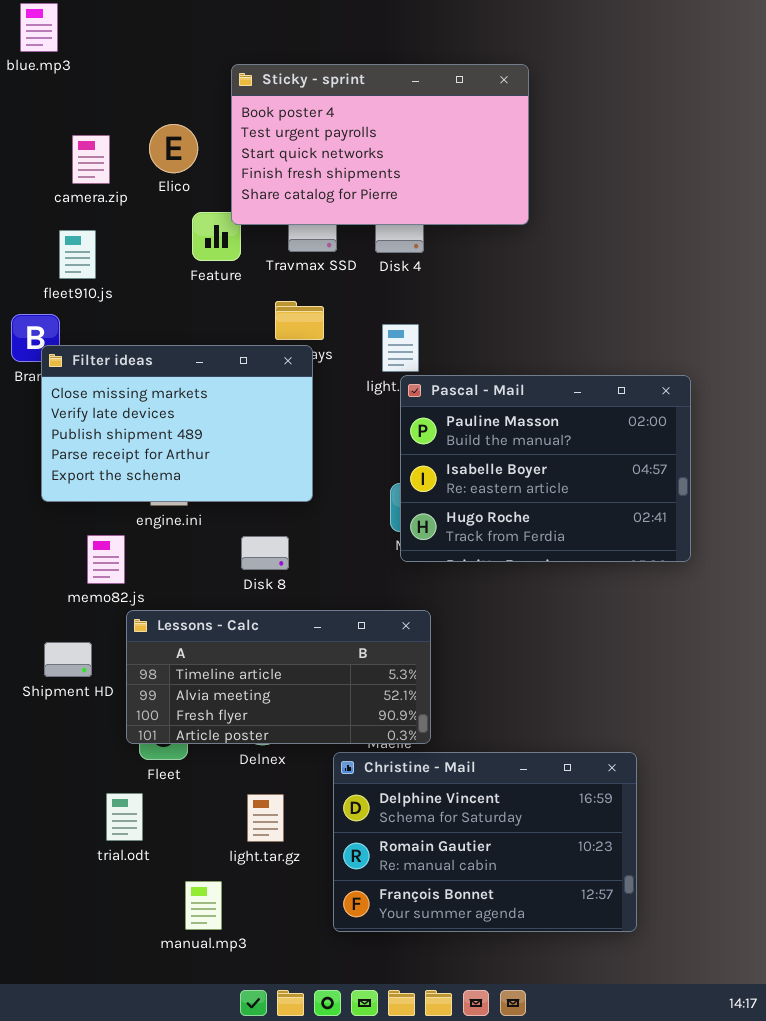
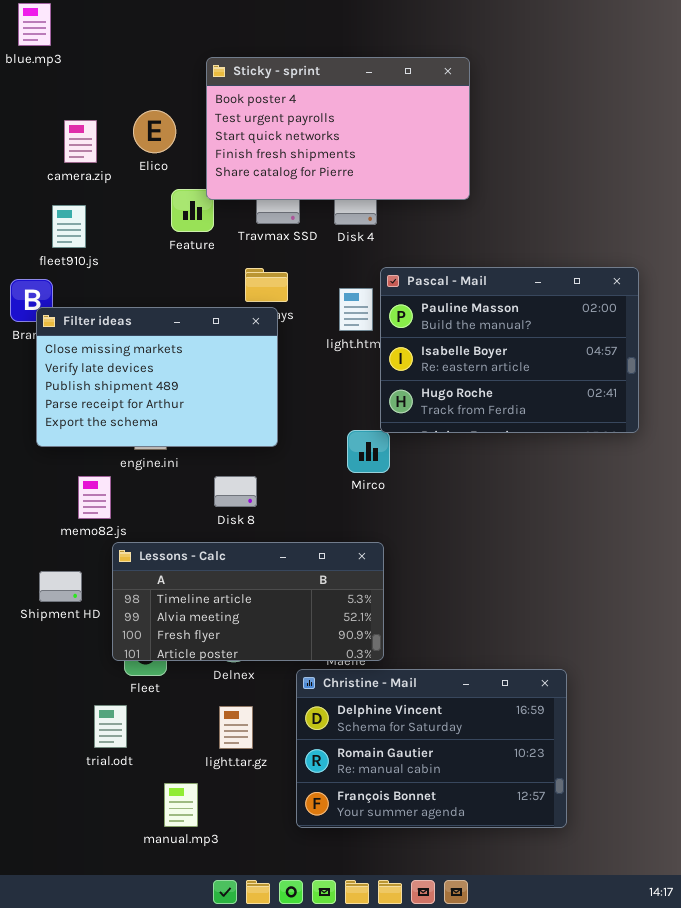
Pascal - Mail: [400,375,691,562] -> [380,267,639,433], moved

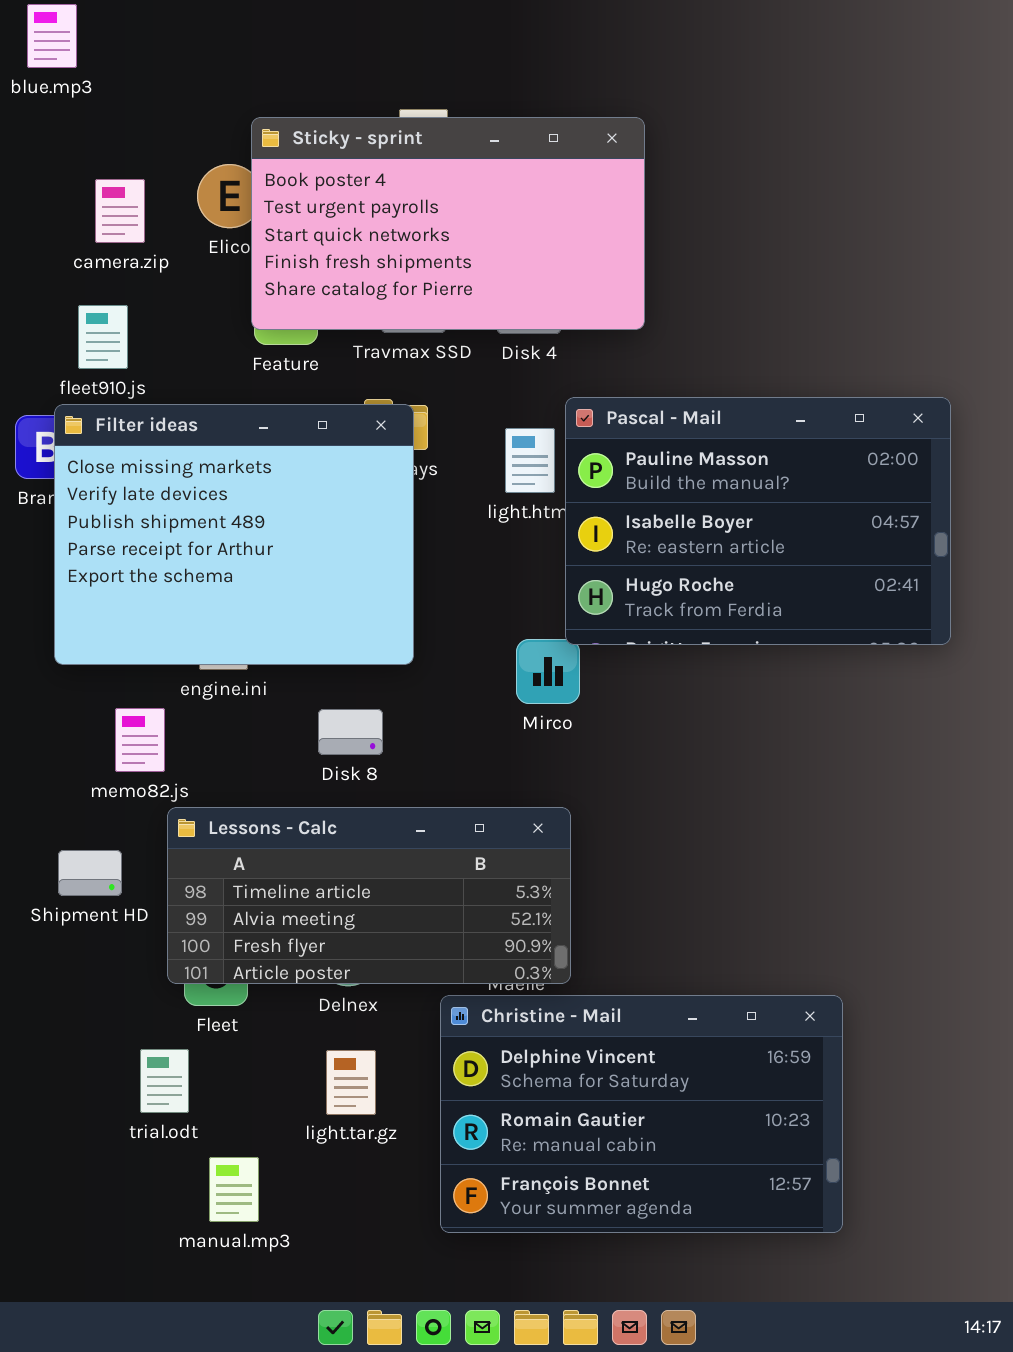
Sticky - sprint: [206,57,470,200] -> [251,117,645,330], moved
Filter ideas: [36,307,278,447] -> [54,404,414,665], resized
manual.mp3: [164,783,198,827] -> [209,1157,259,1222], moved

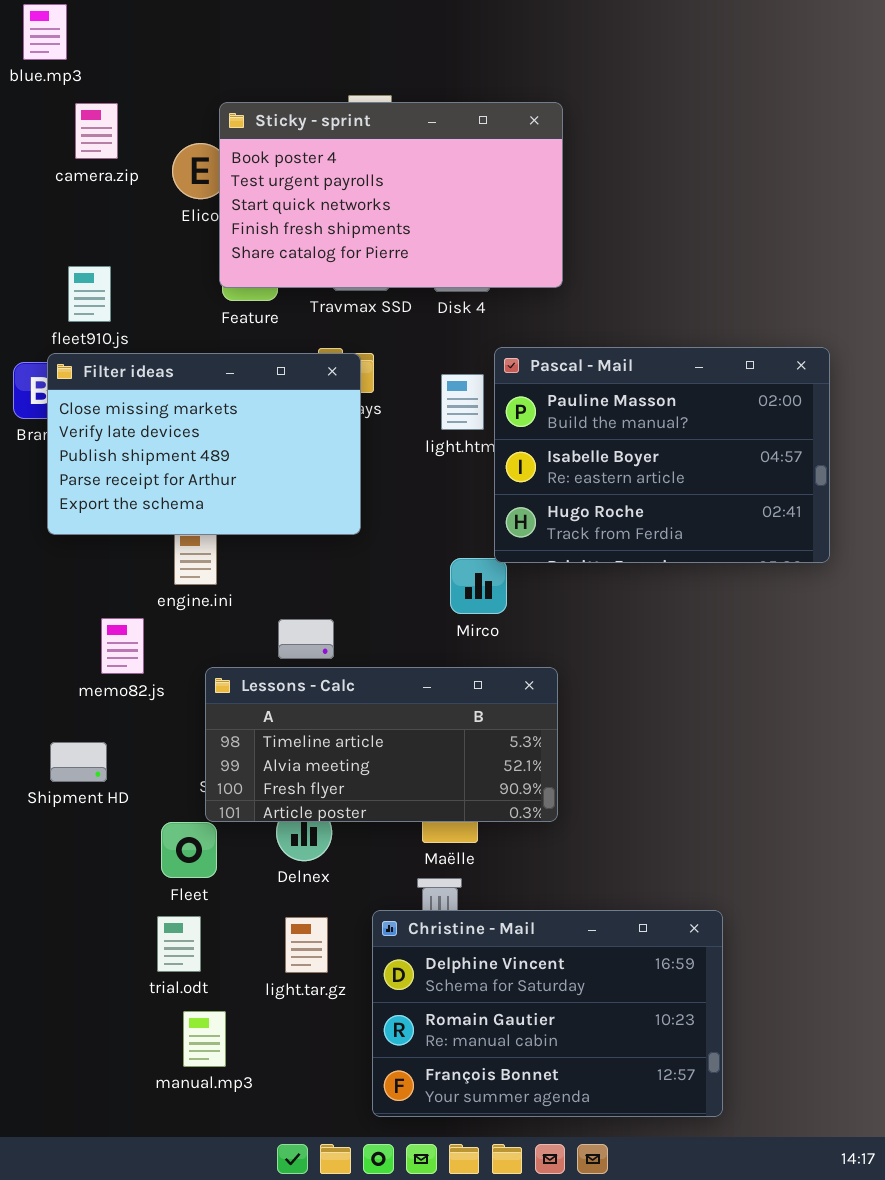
camera.zip: [95,179,145,243] -> [75,103,118,159], moved
Filter ideas: [54,404,414,665] -> [47,353,361,535], resized
Lessons - Calc: [167,807,571,984] -> [205,667,558,822], moved
Christine - Mail: [440,995,843,1233] -> [372,910,723,1117], moved
trial.odt: [140,1049,189,1113] -> [157,916,201,972], moved

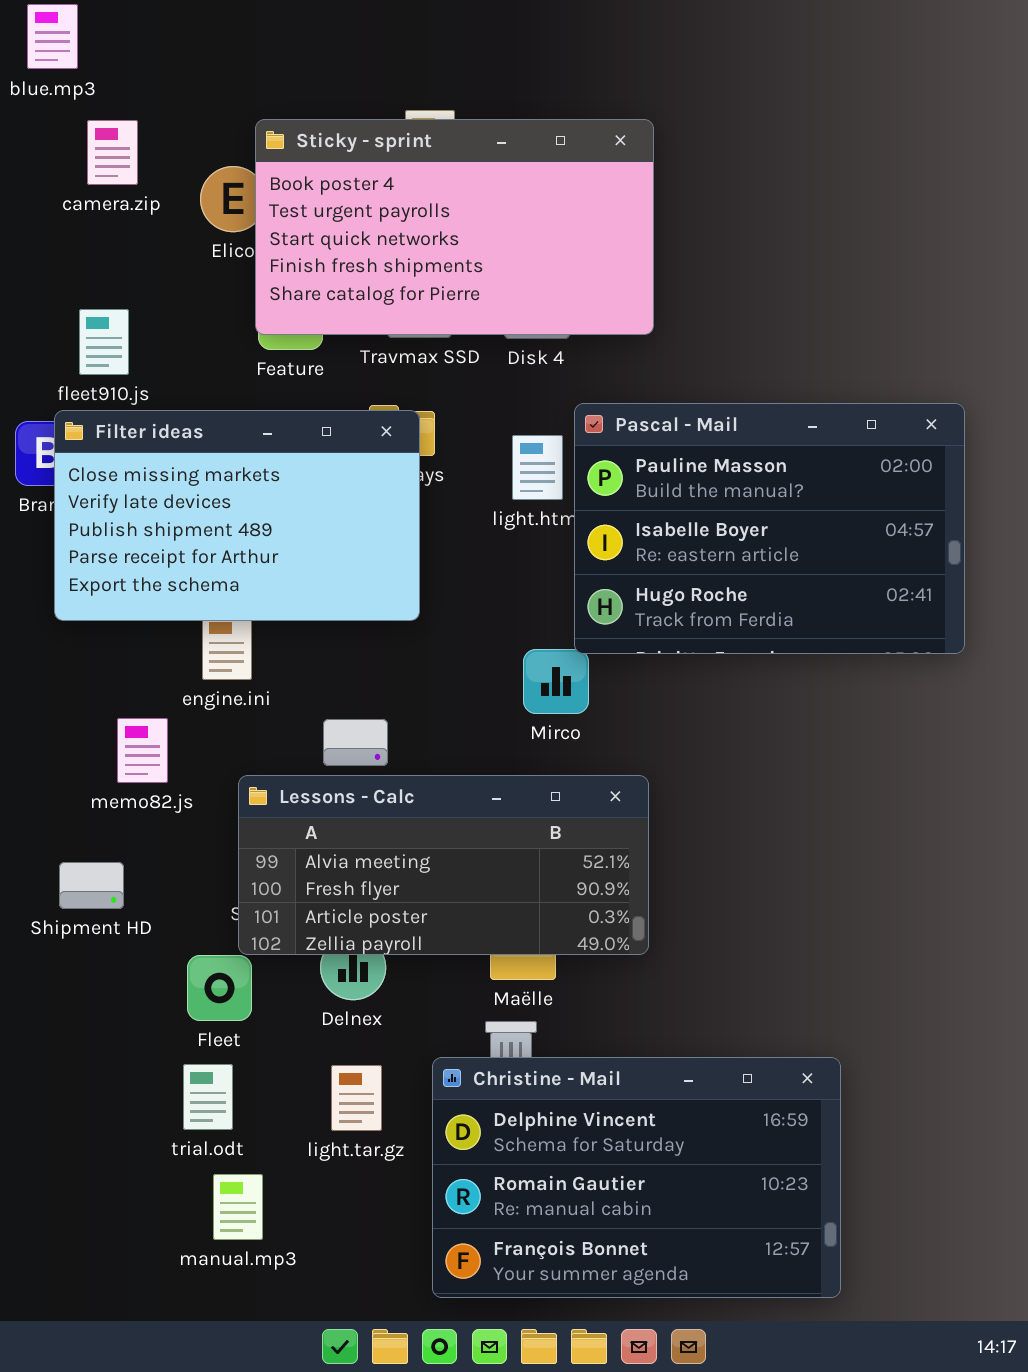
Lessons - Calc: [205,667,558,822] -> [238,775,649,955], scrolled down 1 row

